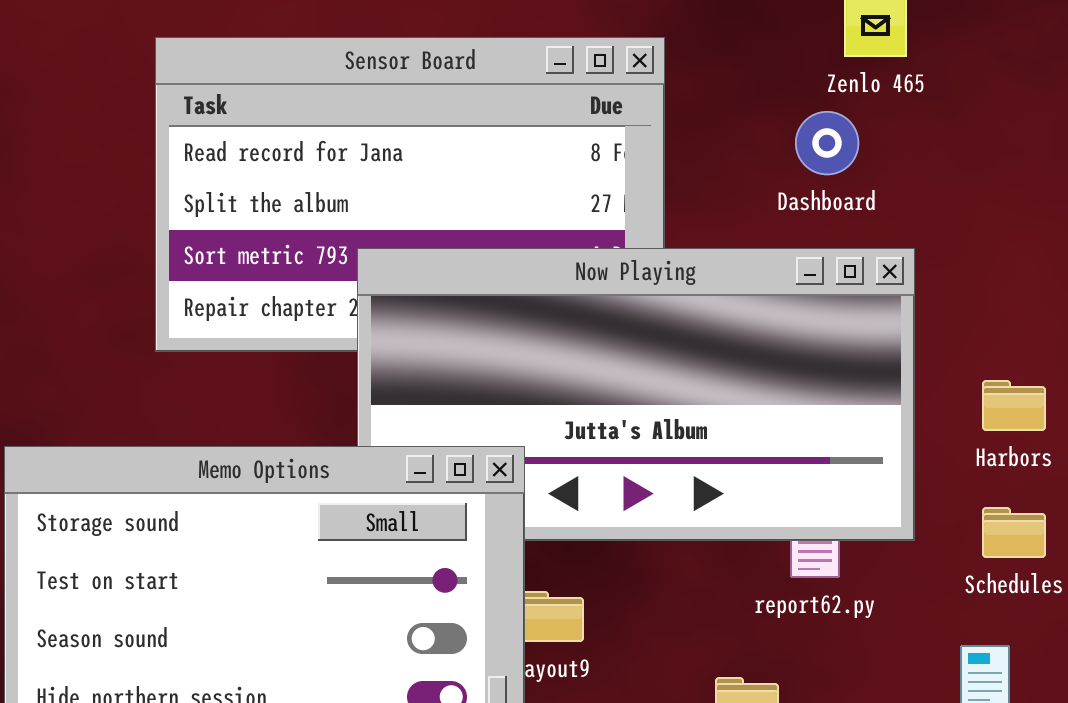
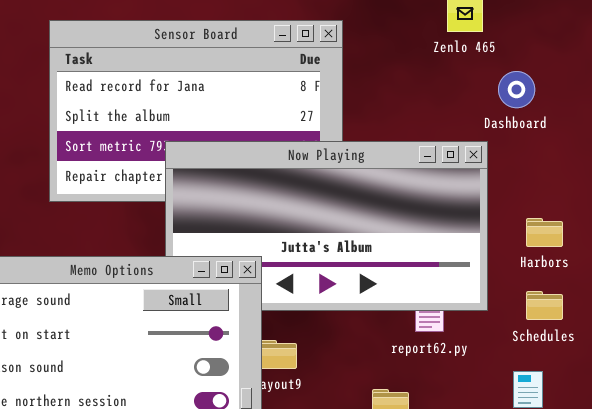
Dashboard: [795,111,859,175] -> [498,71,535,108], moved

